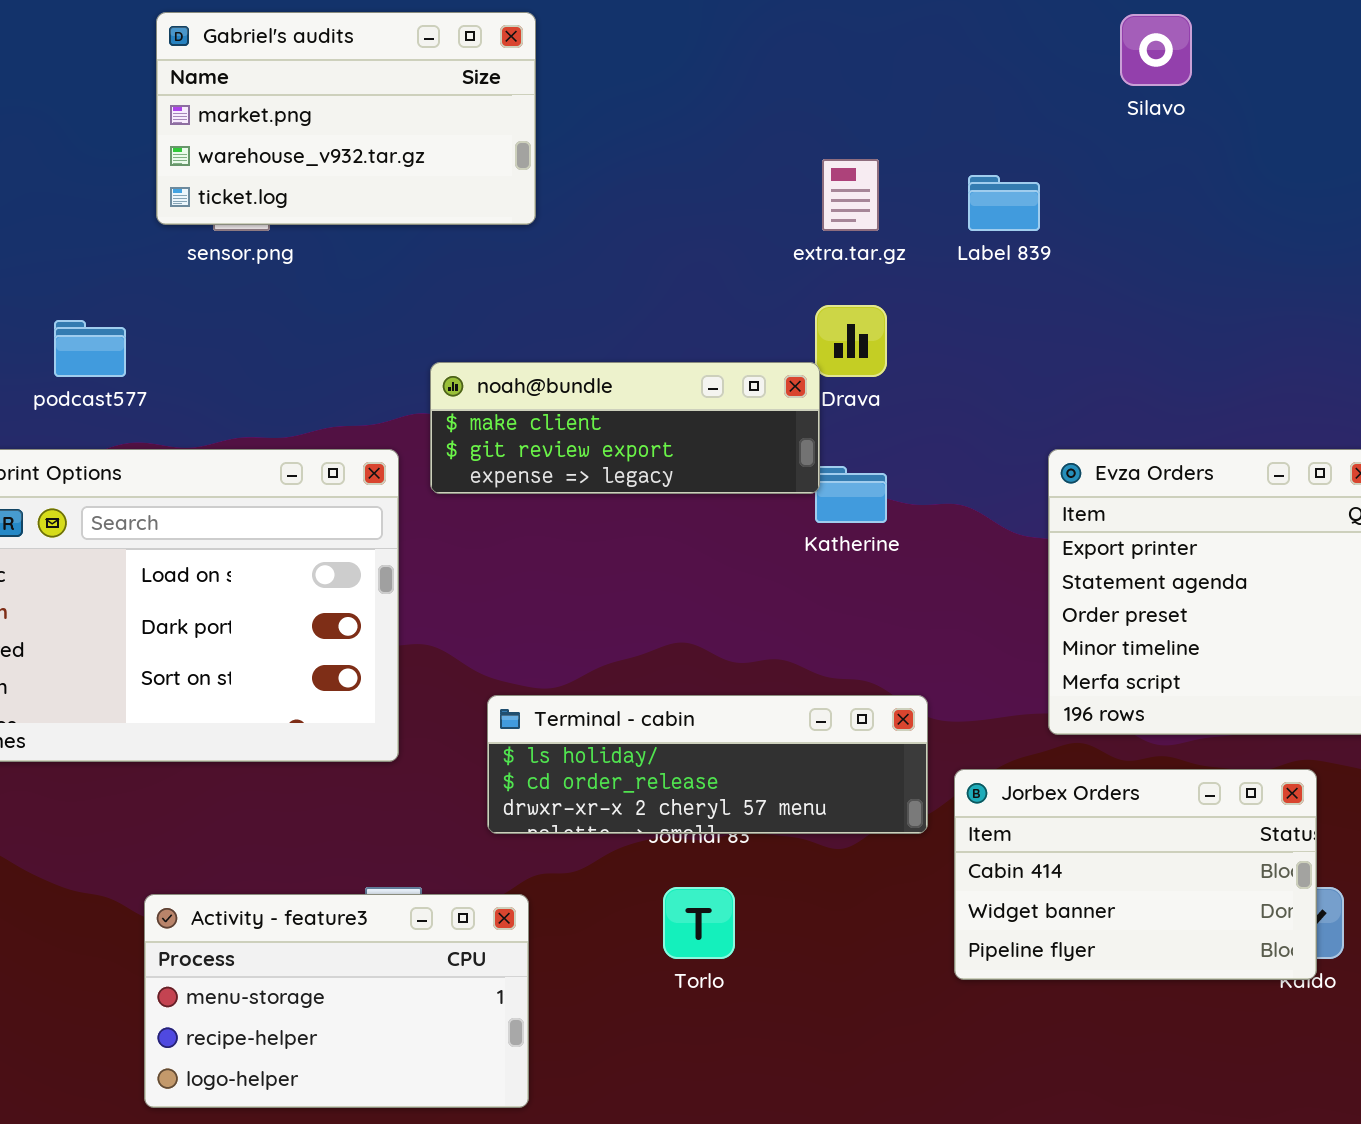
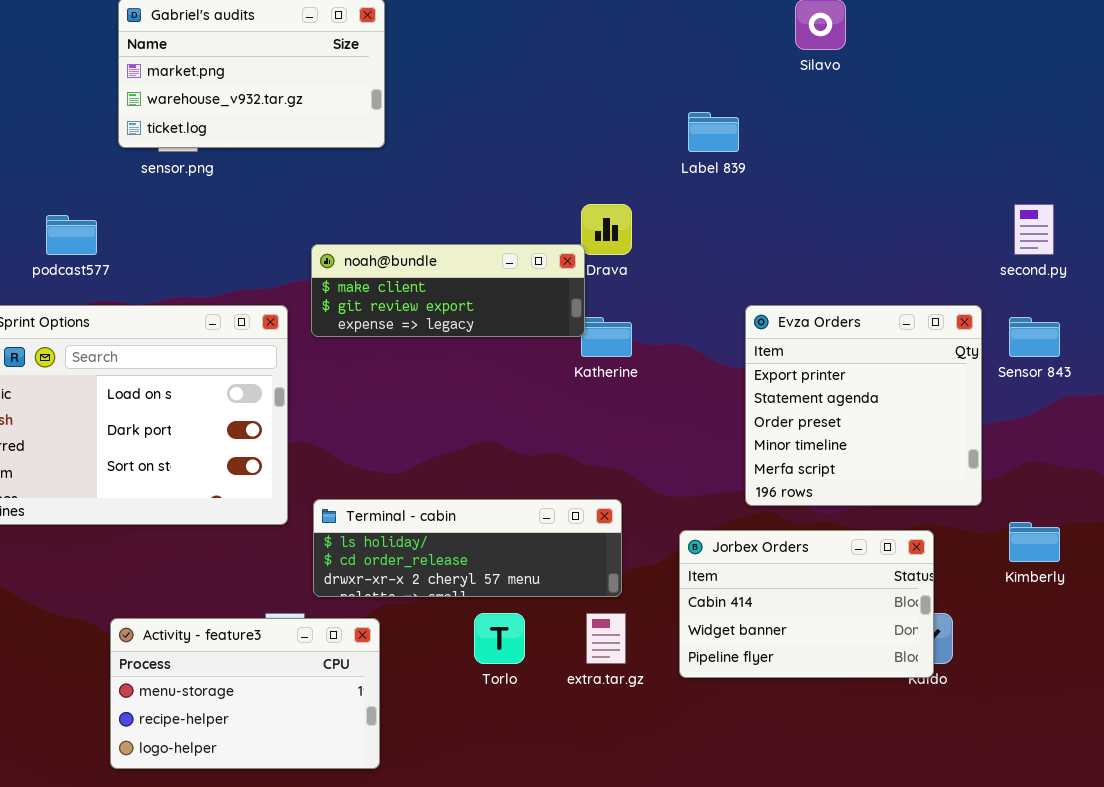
extra.tar.gz: [822,159,879,231] -> [586,613,626,664], moved
Terminal - cabin: [487,695,928,834] -> [313,499,622,597], moved

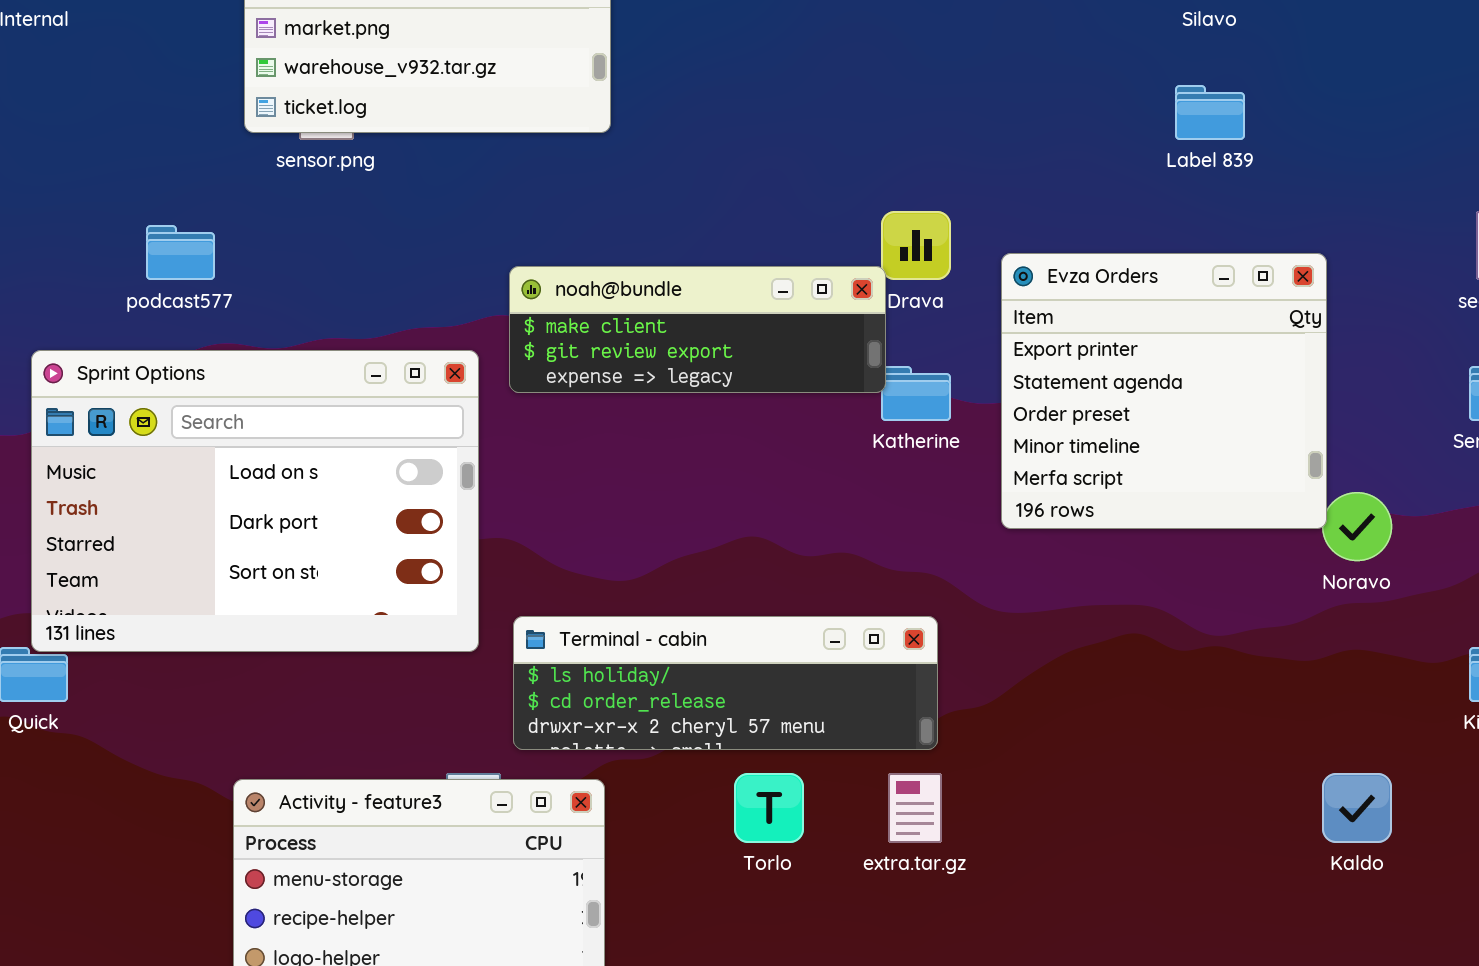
Label 839: [688,112,739,152] -> [1175,85,1245,140], moved
Evza Orders: [745,305,982,506] -> [1001,253,1327,529], moved
Jorbex Orders: [679,530,934,678] -> none, closed

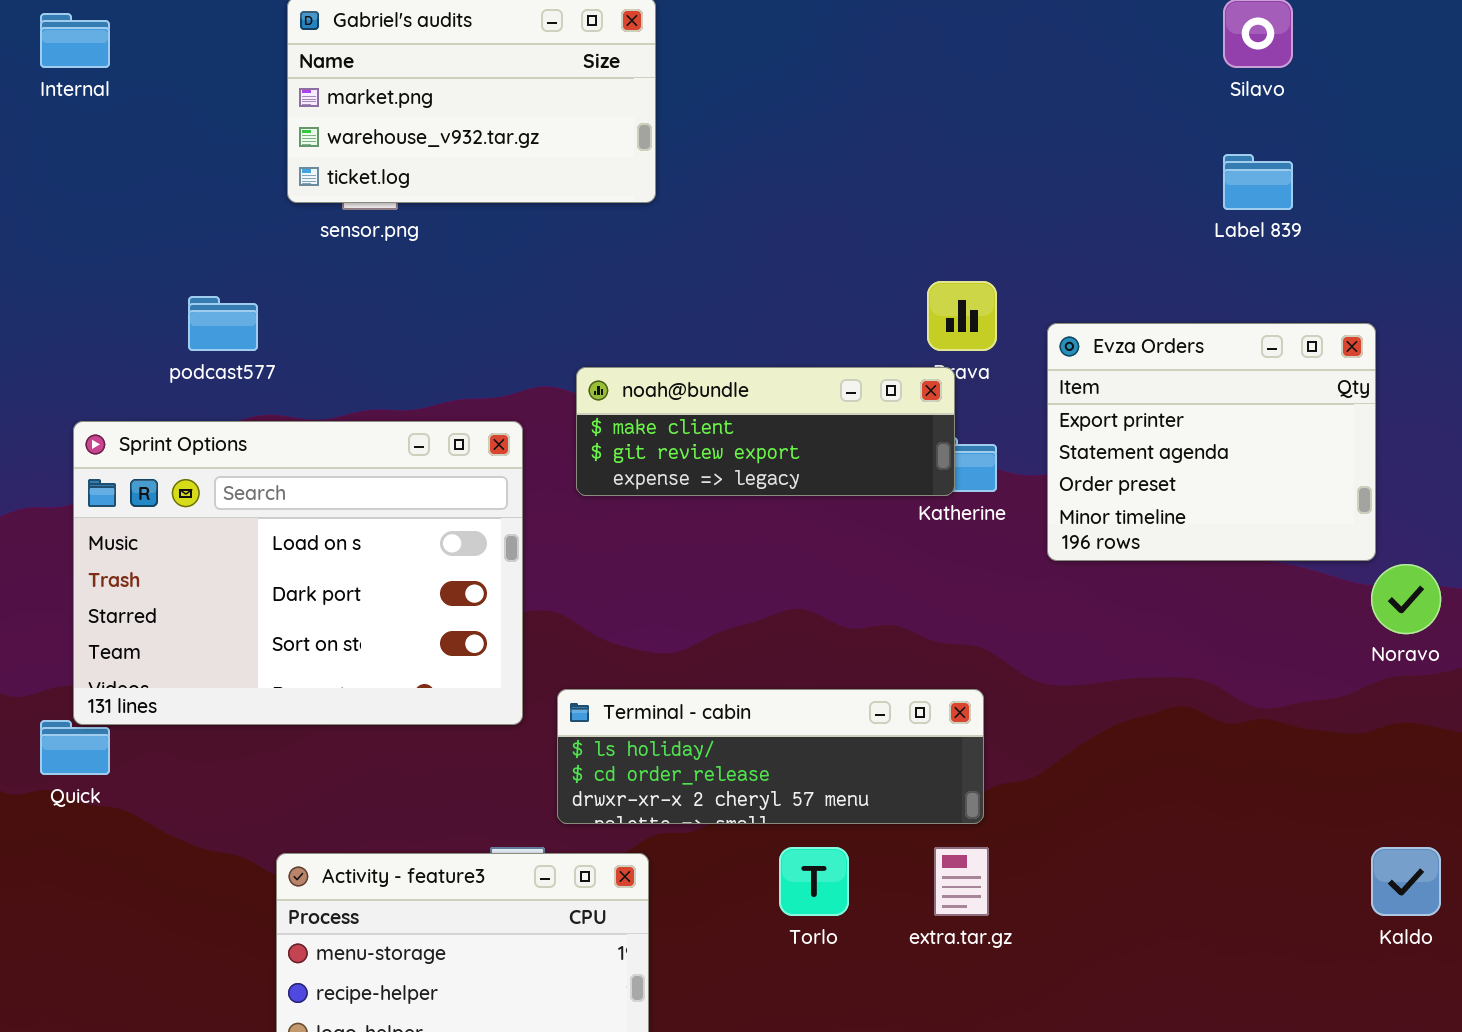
Evza Orders: [1001,253,1327,529] -> [1047,323,1376,561], resized
noah@bundle: [509,266,886,393] -> [576,367,955,496], moved

